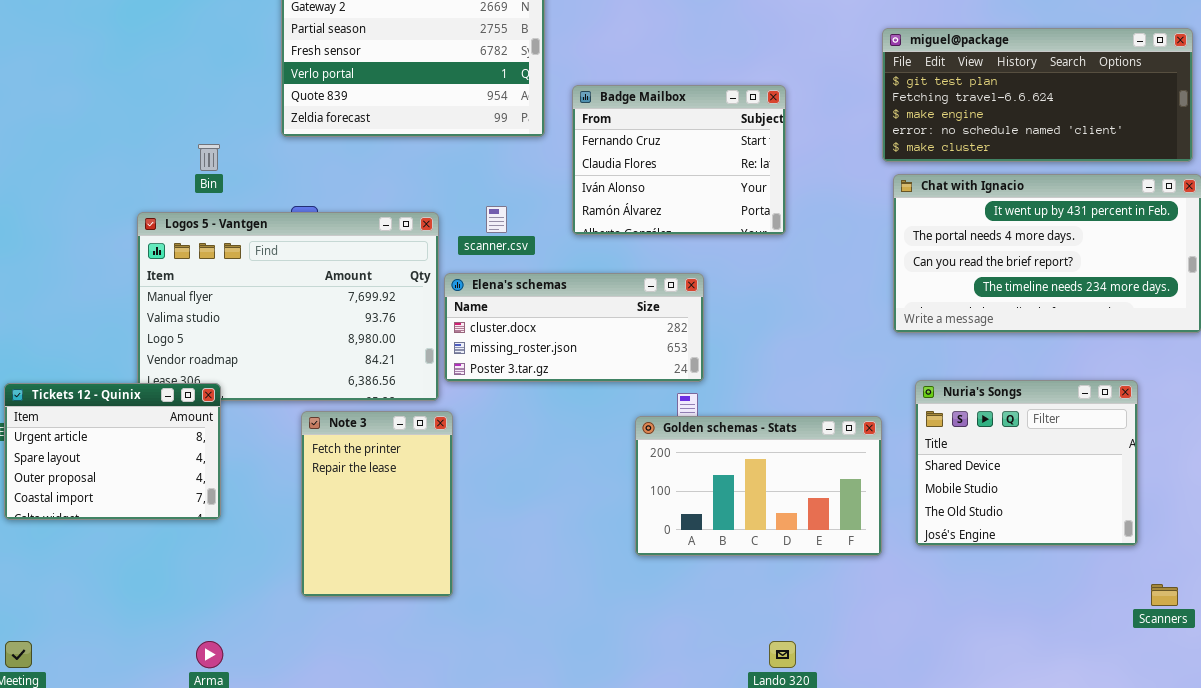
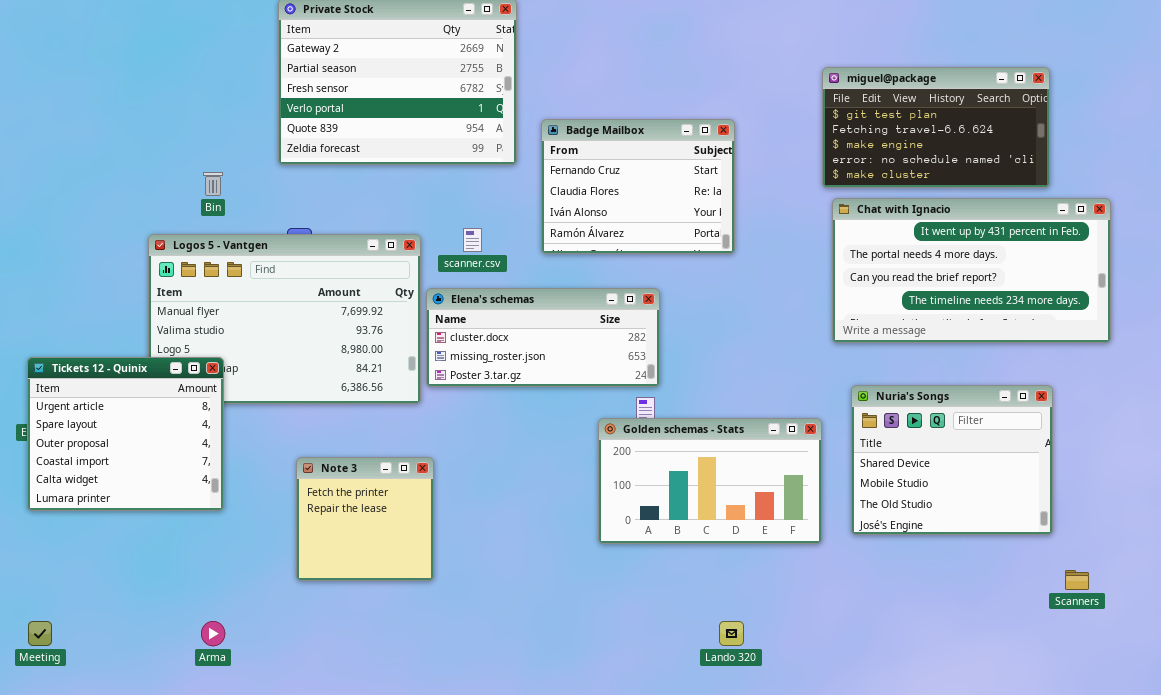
miguel@package: [882,28,1193,162] -> [822,67,1050,188], resized
Tickets 12 - Quinix: [4,383,221,520] -> [27,357,224,511], resized
Note 3: [301,411,453,597] -> [296,457,434,581], resized

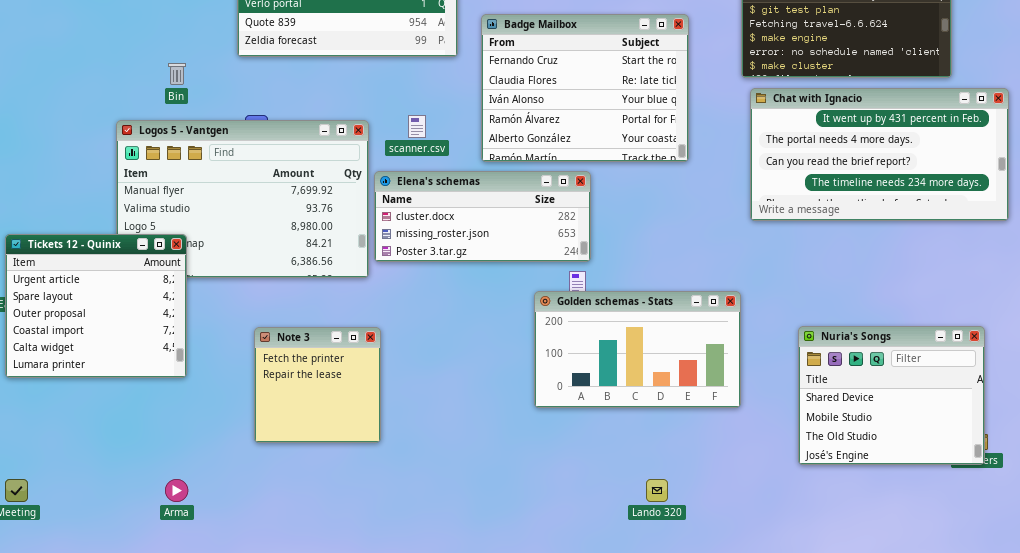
Badge Mailbox: [541,119,735,254] -> [481,14,689,162], resized
Nuria's Songs: [851,385,1053,535] -> [798,326,985,465], moved

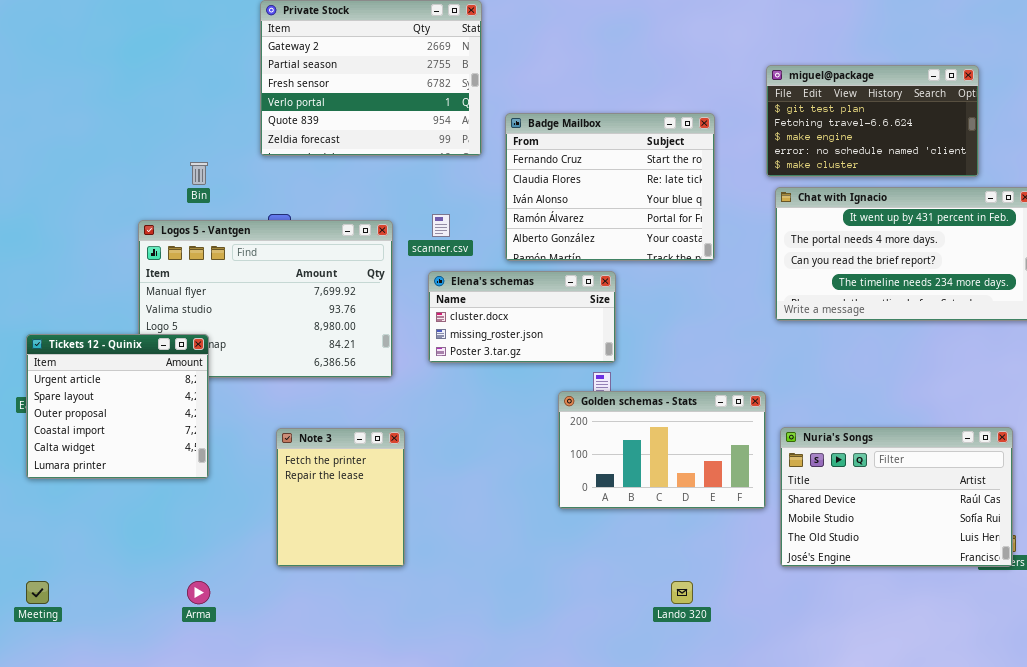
Elena's schemas: [374,171,591,262] -> [428,271,616,363], resized
Nuria's Songs: [798,326,985,465] -> [780,427,1013,567], resized
Note 3: [254,327,381,443] -> [276,428,405,567], resized

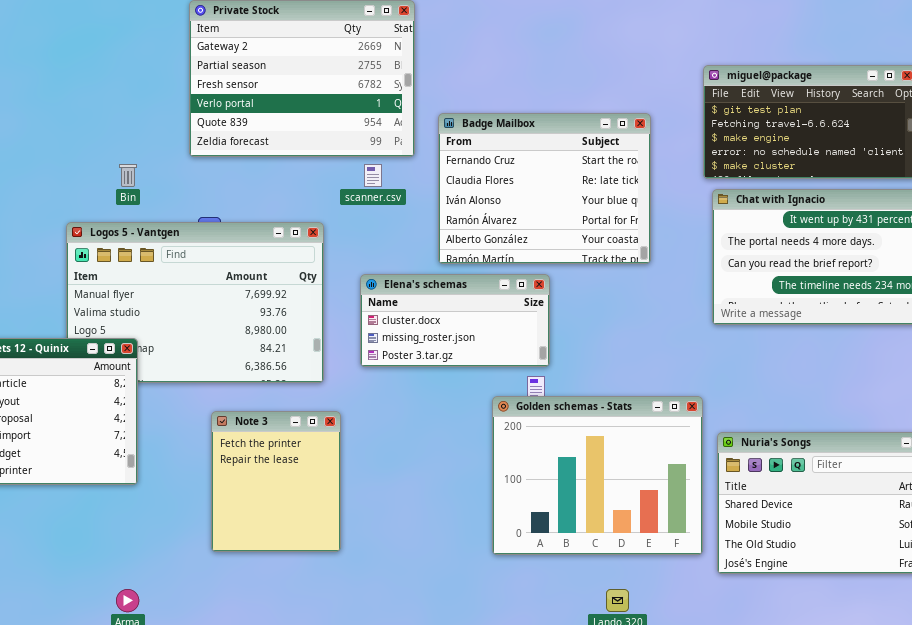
scanner.csv: [432,214,450,237] -> [364,164,382,187], moved
Golden schemas - Stats: [558,391,766,509] -> [492,396,703,555], resized
Note 3: [276,428,405,567] -> [211,411,341,552], moved

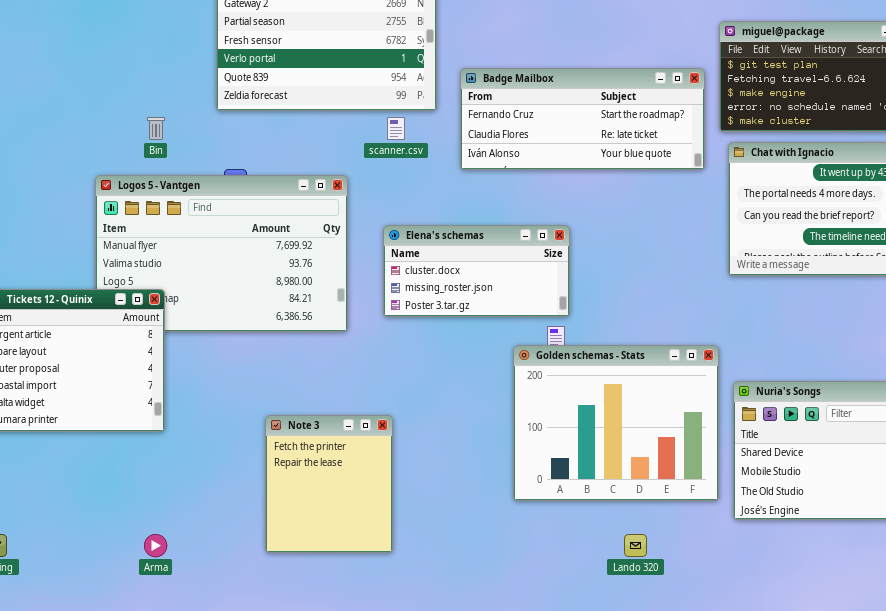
Badge Mailbox: [438,113,651,264] -> [460,68,705,170], resized
Note 3: [211,411,341,552] -> [265,415,393,553], moved

